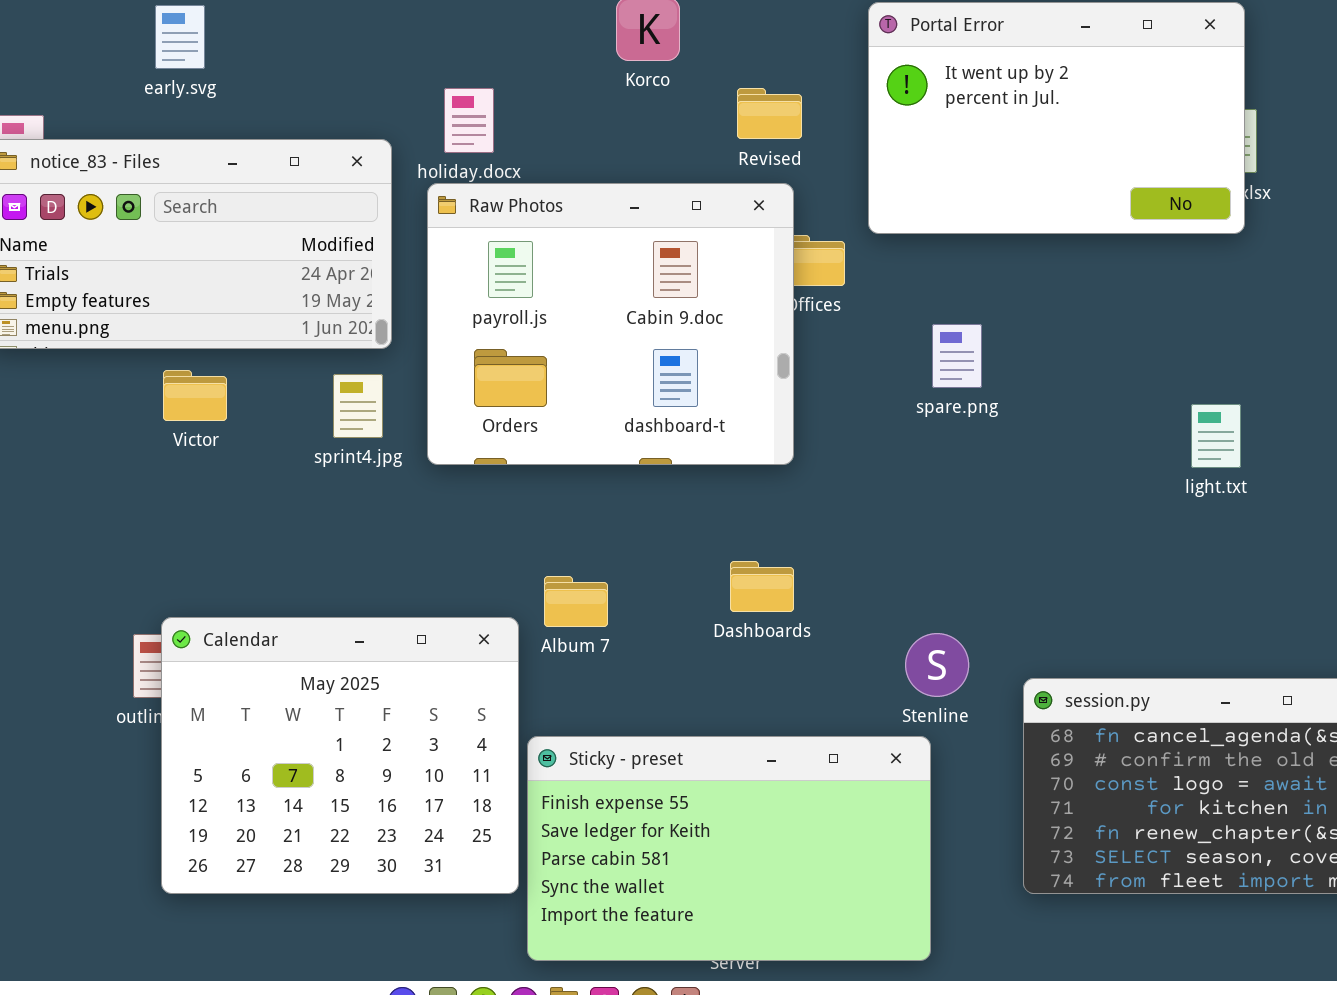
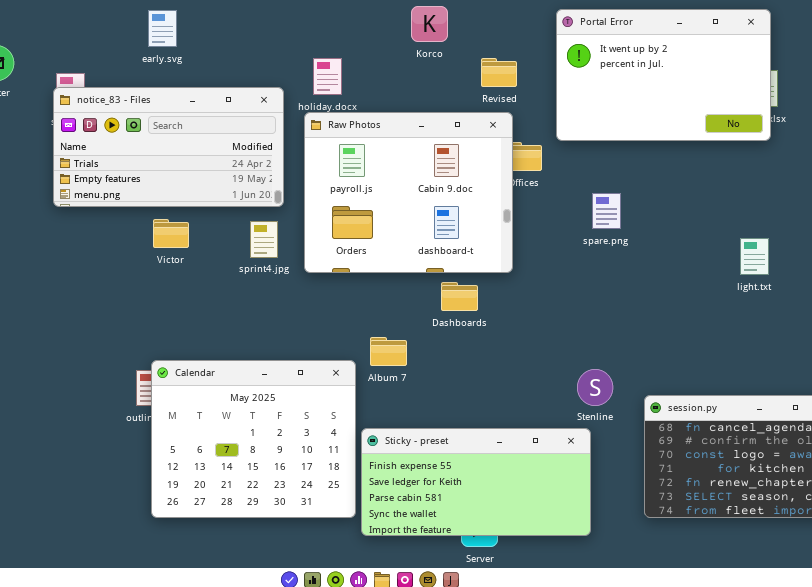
Dashboards: [730,561,794,612] -> [441,282,478,311], moved
Sticky - preset: [527,736,931,961] -> [361,428,591,536], resized

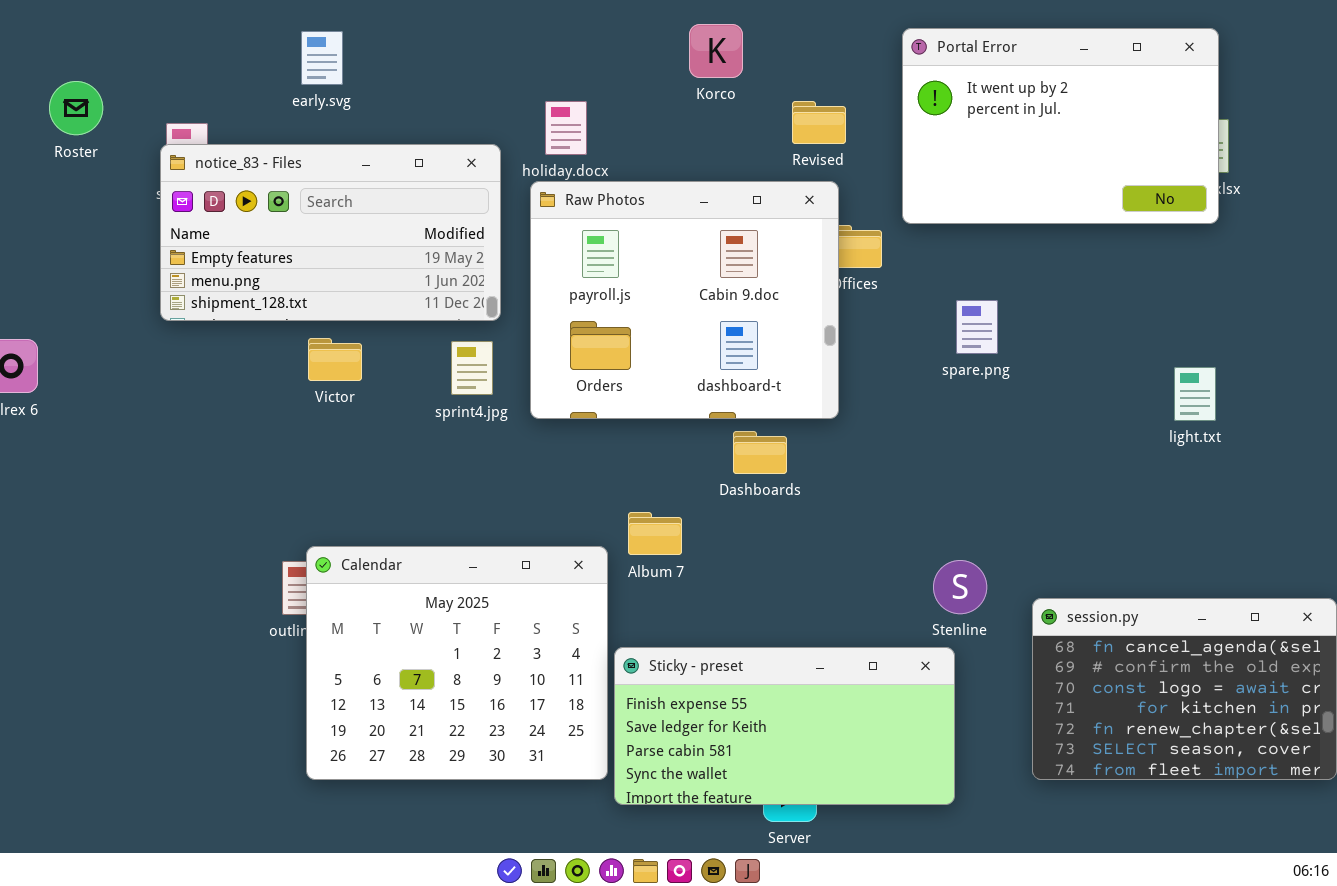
notice_83 - Files: [53,87,284,207] -> [160,144,501,321], scrolled down 1 row

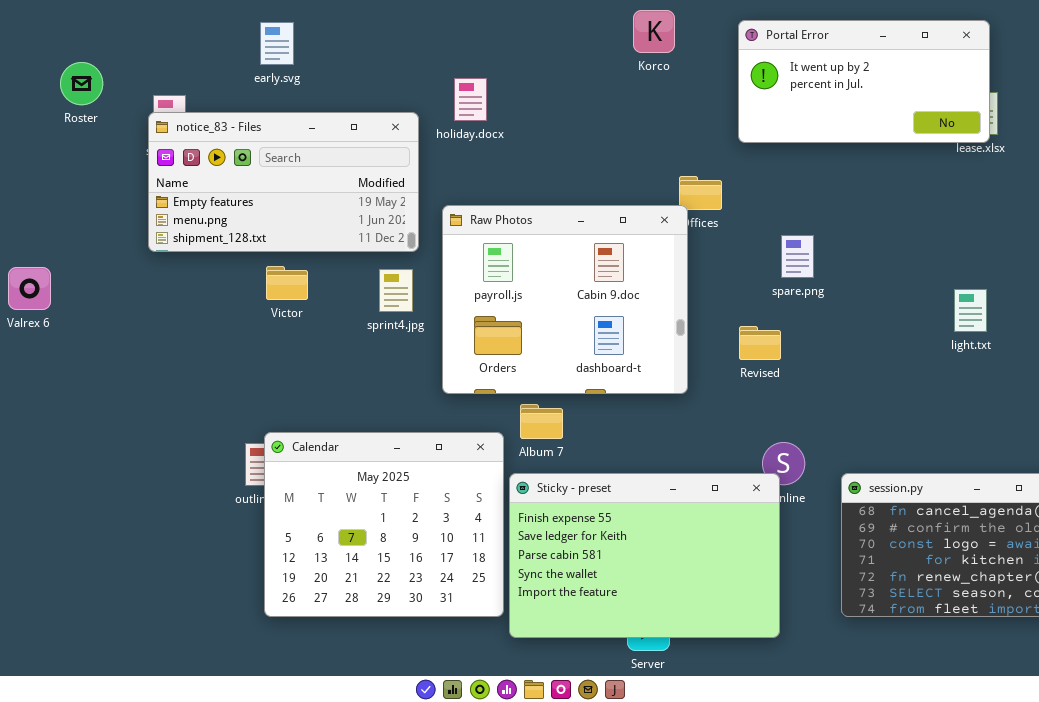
Korco: [689,24,743,78] -> [633,10,675,53], moved
Portal Error: [902,28,1219,224] -> [738,20,990,143], resized
Revised: [792,101,846,144] -> [739,326,781,360], moved
Raw Photos: [530,181,839,419] -> [442,205,688,394], moved
Sticky - preset: [614,647,955,805] -> [509,473,780,638], resized

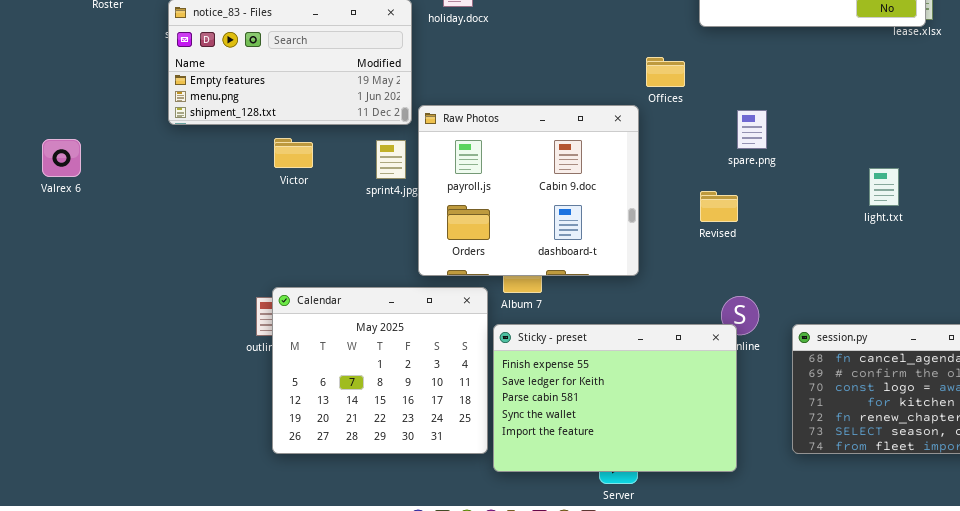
Raw Photos: [442,205,688,394] -> [418,105,639,276], moved
light.txt: [954,289,987,332] -> [869,168,899,206], moved

